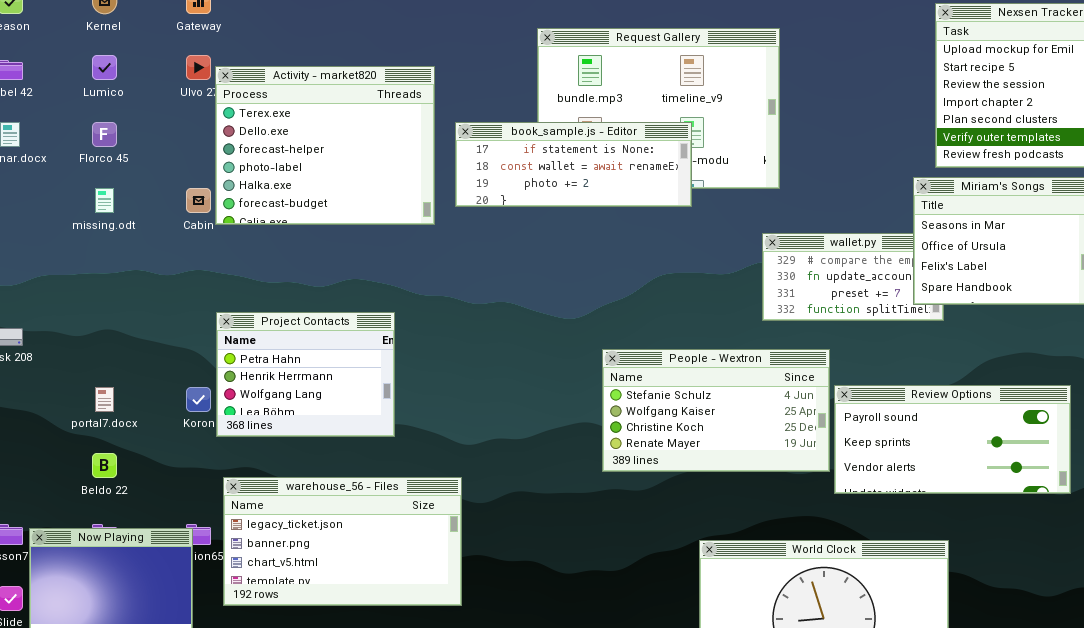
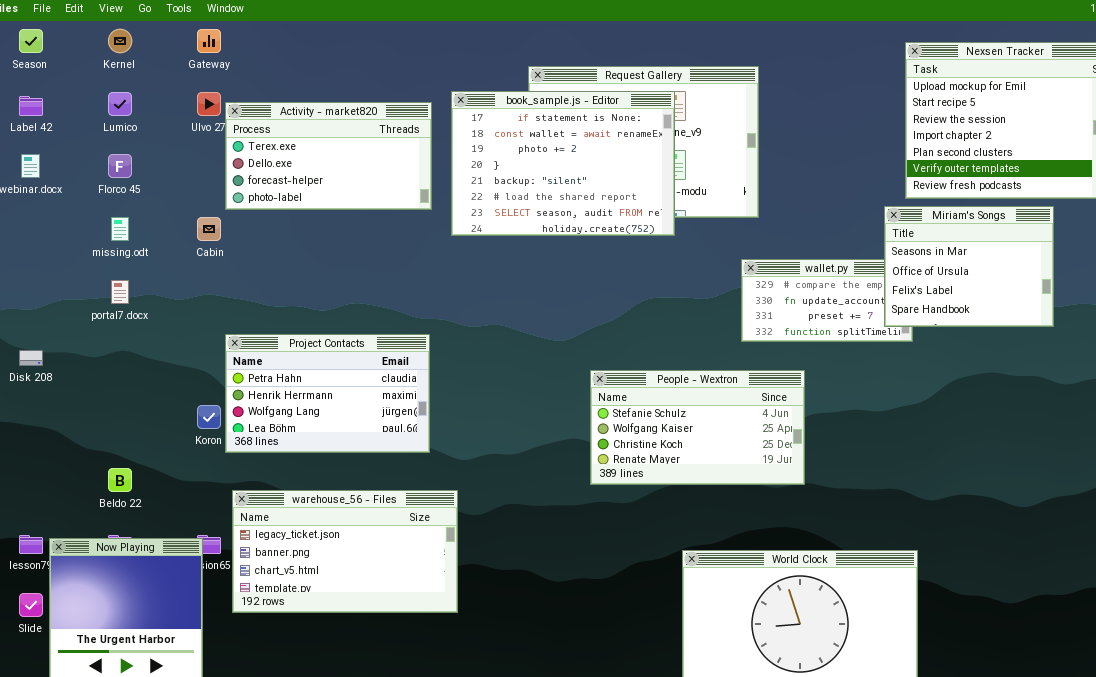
Activity - market820: [215,66,435,225] -> [225,102,432,210], resized
book_sample.js - Editor: [455,122,692,207] -> [451,91,675,236], resized
Project Contacts: [216,312,395,437] -> [225,334,430,453], resized
Review Options: [834,385,1071,494] -> none, closed
portal7.docx: [95,387,114,412] -> [111,280,129,304], moved

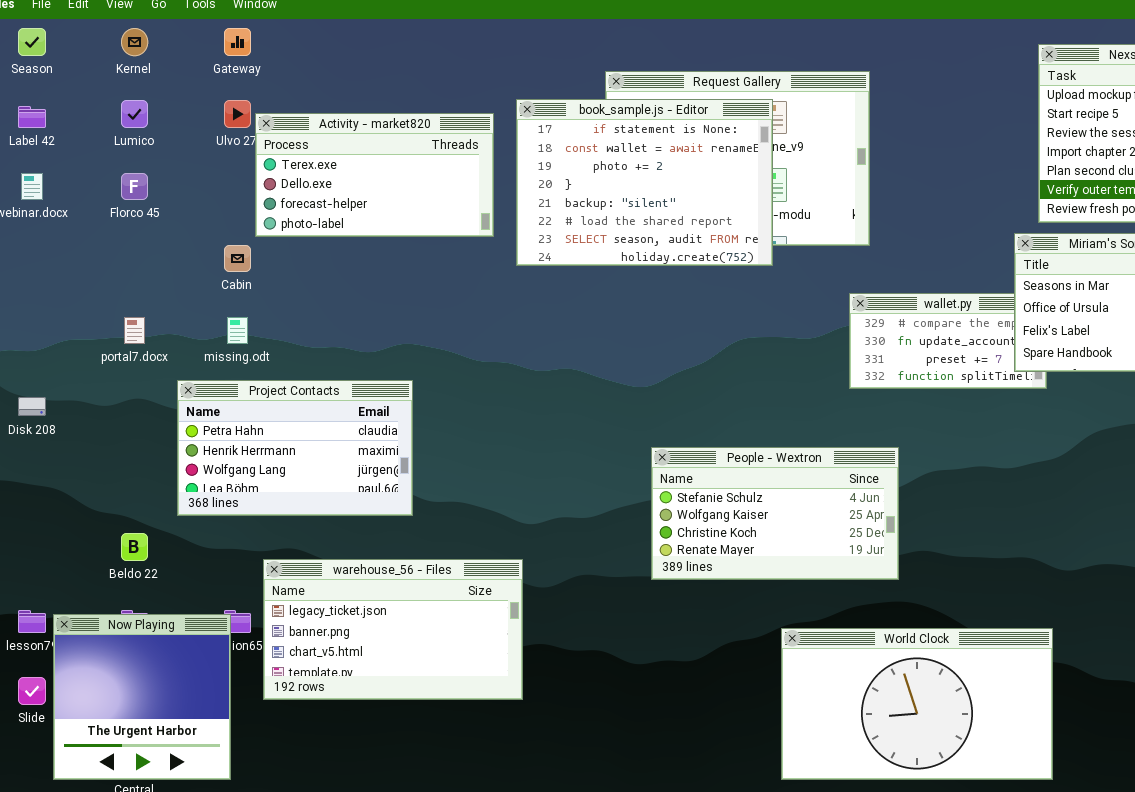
missing.odt: [111,217,129,241] -> [227,317,248,344], moved
Project Contacts: [225,334,430,453] -> [177,380,413,516], moved
People - Wextron: [590,370,805,485] -> [651,447,899,580], moved

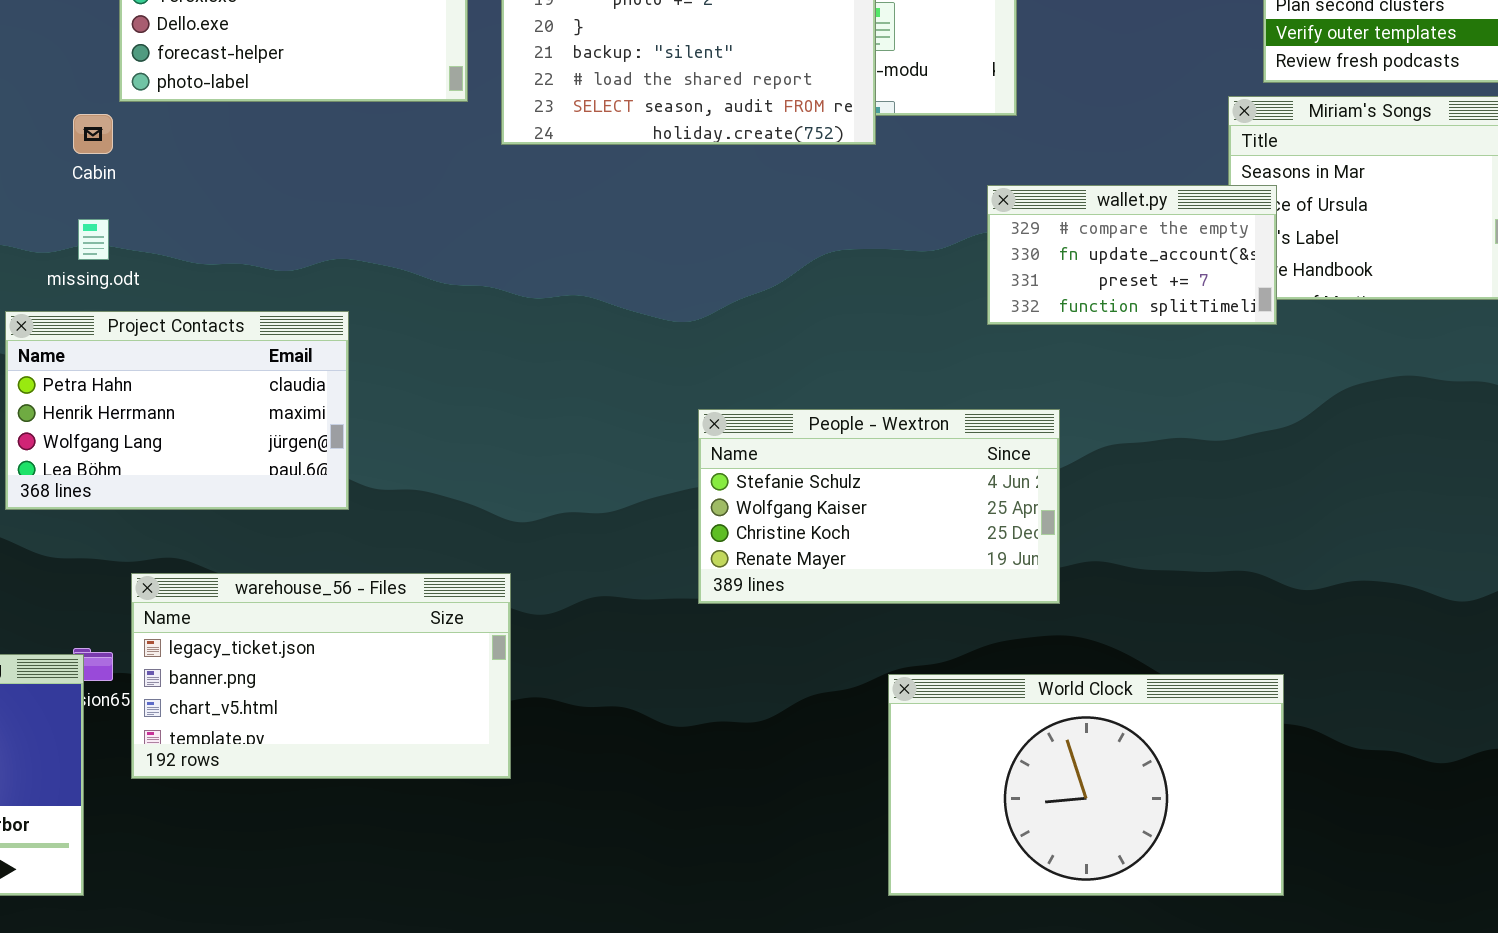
wallet.py: [849,293,1047,389] -> [987,185,1277,325], raised

